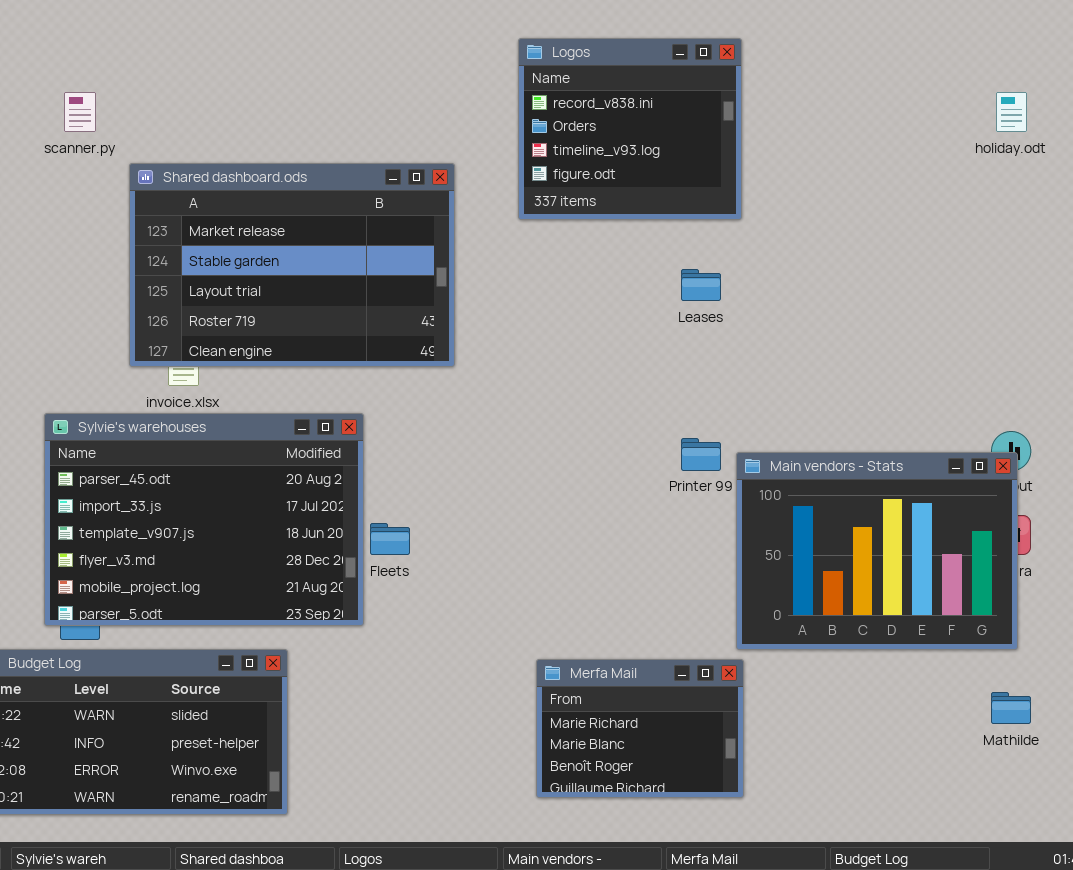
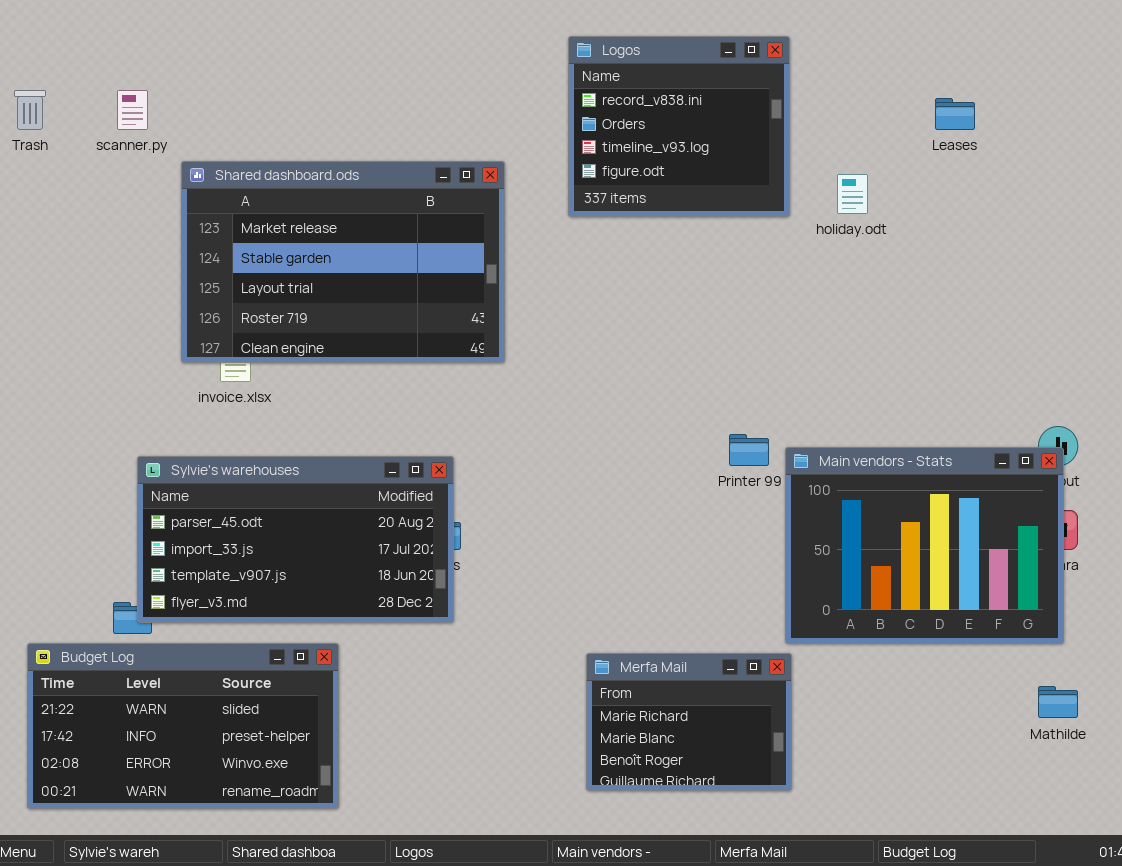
holiday.odt: [996,92,1027,132] -> [837,174,868,214], moved
Leases: [681,269,721,301] -> [935,98,975,130], moved
Sylvie's warehouses: [44,413,364,626] -> [137,456,454,623], moved, resized

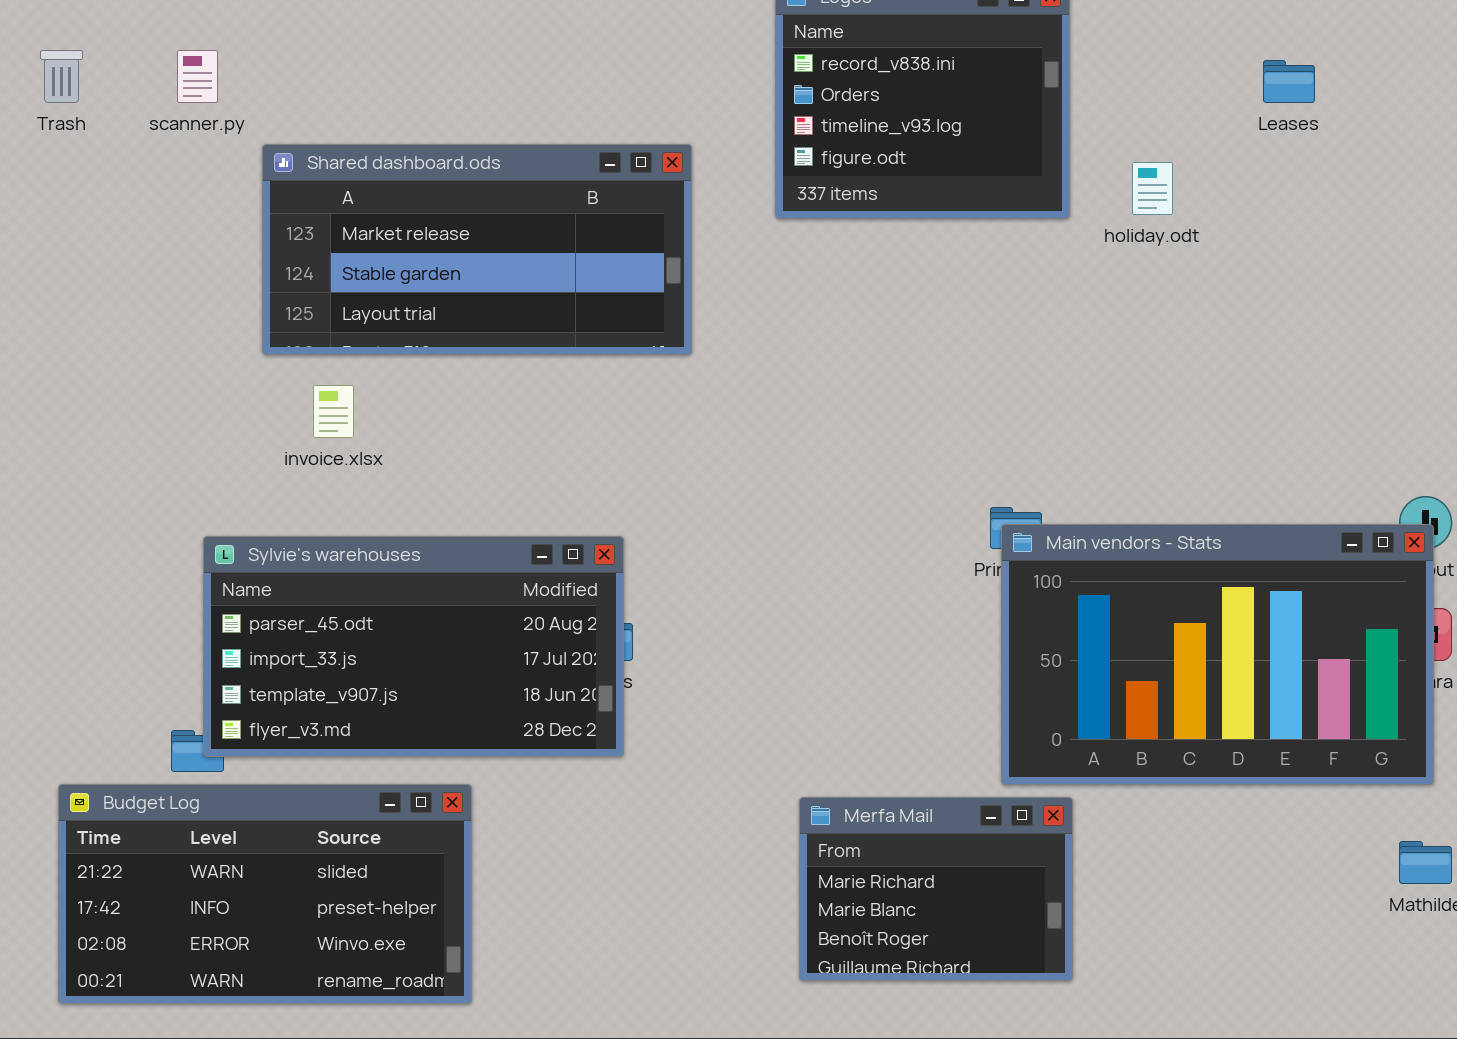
Shared dashboard.ods: [181,161,505,363] -> [262,144,692,355], resized
Main vendors - Stats: [785,447,1064,644] -> [1001,524,1434,785], resized

